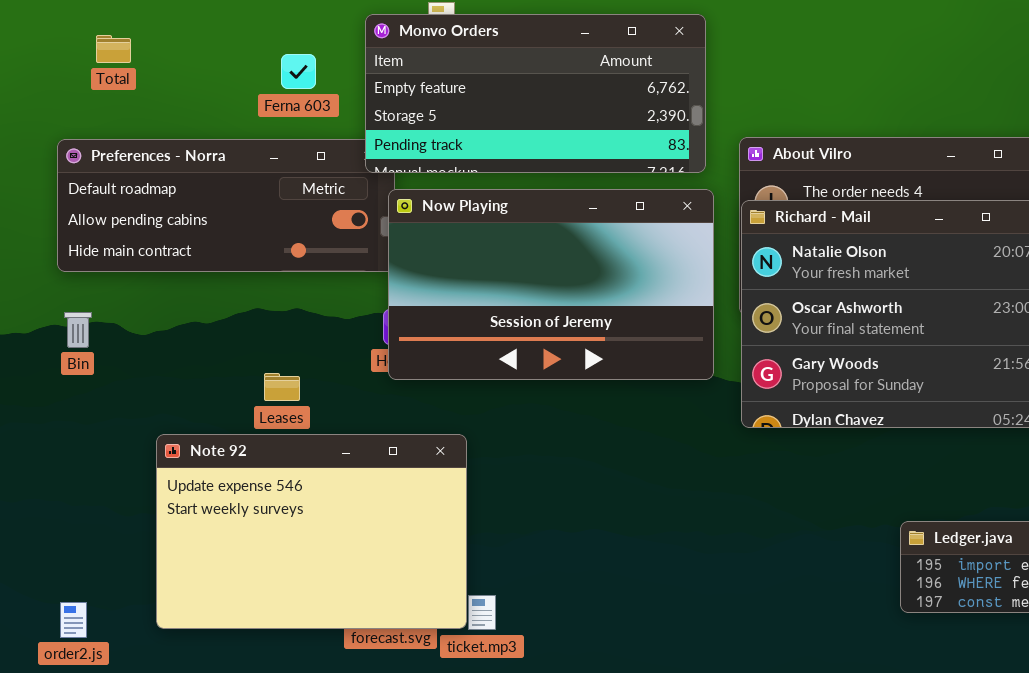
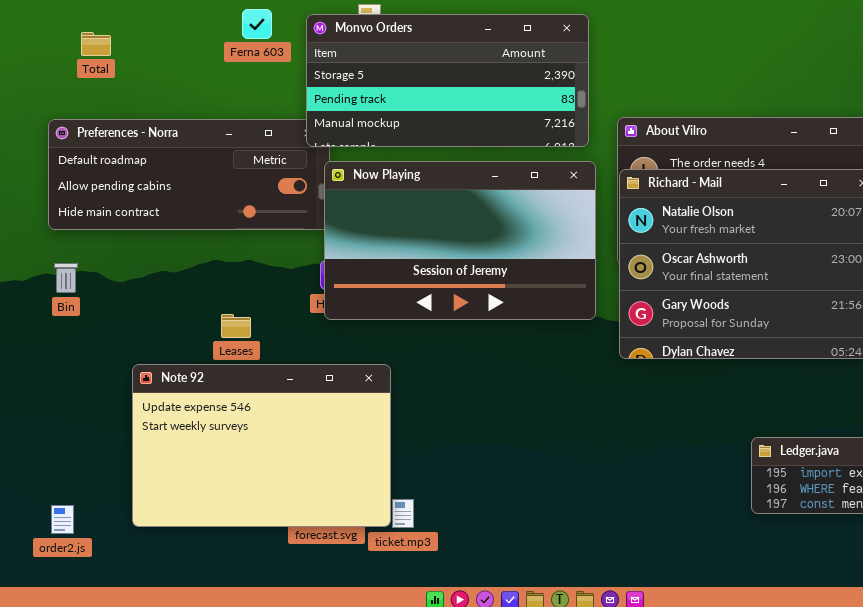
Monvo Orders: [365,14,706,173] -> [306,14,589,147], scrolled down 1 row
Ferna 603: [281,54,316,89] -> [242,9,272,39], moved

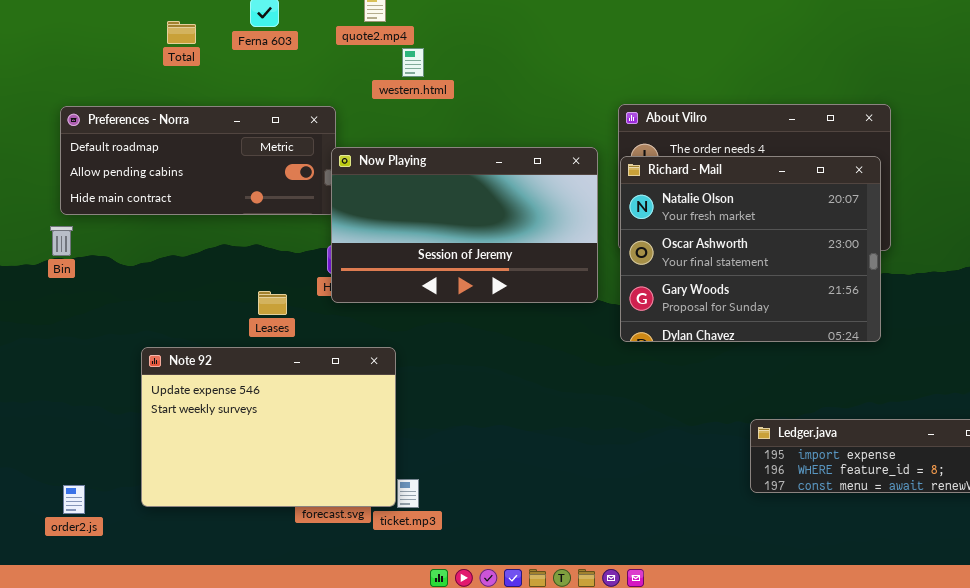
Monvo Orders: [306,14,589,147] -> none, closed
Total: [81,32,111,56] -> [167,21,196,44], moved
Bin: [54,263,78,293] -> [50,226,73,256], moved
Leases: [221,314,251,338] -> [258,291,287,315], moved

